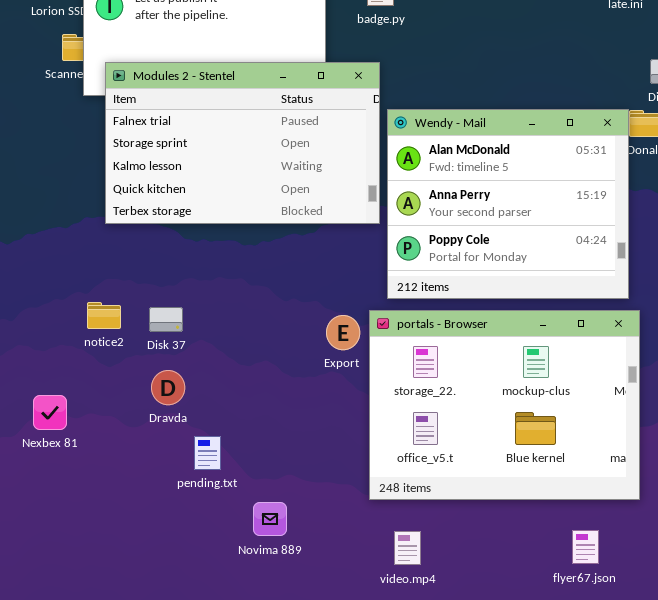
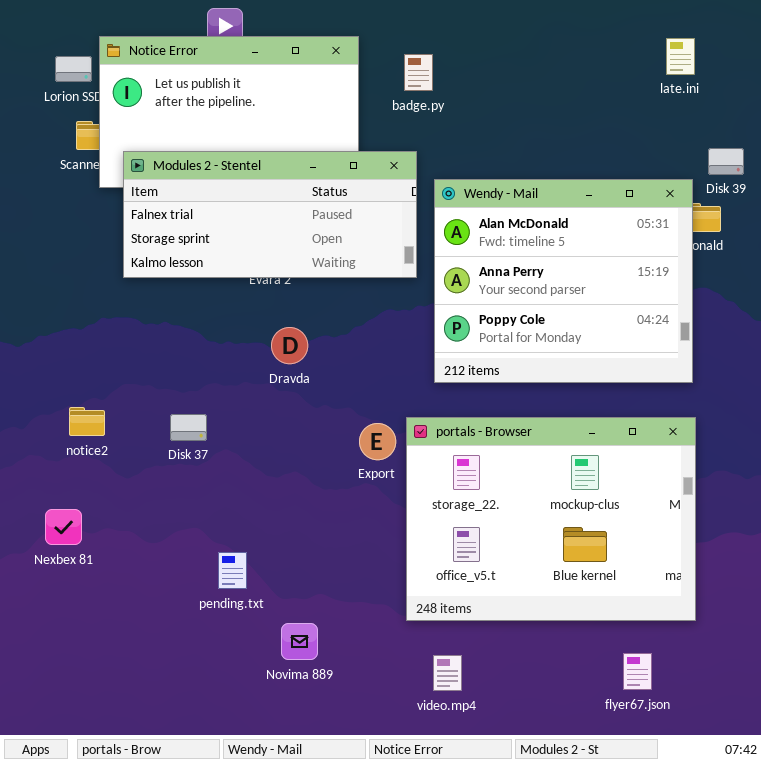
Modules 2 - Stentel: [105,62,380,224] -> [123,151,417,278], resized
Wendy - Mail: [387,109,629,299] -> [434,179,693,383], moved
notice2: [87,302,121,329] -> [69,407,105,436], moved
Dravda: [151,370,185,405] -> [271,327,308,364], moved

